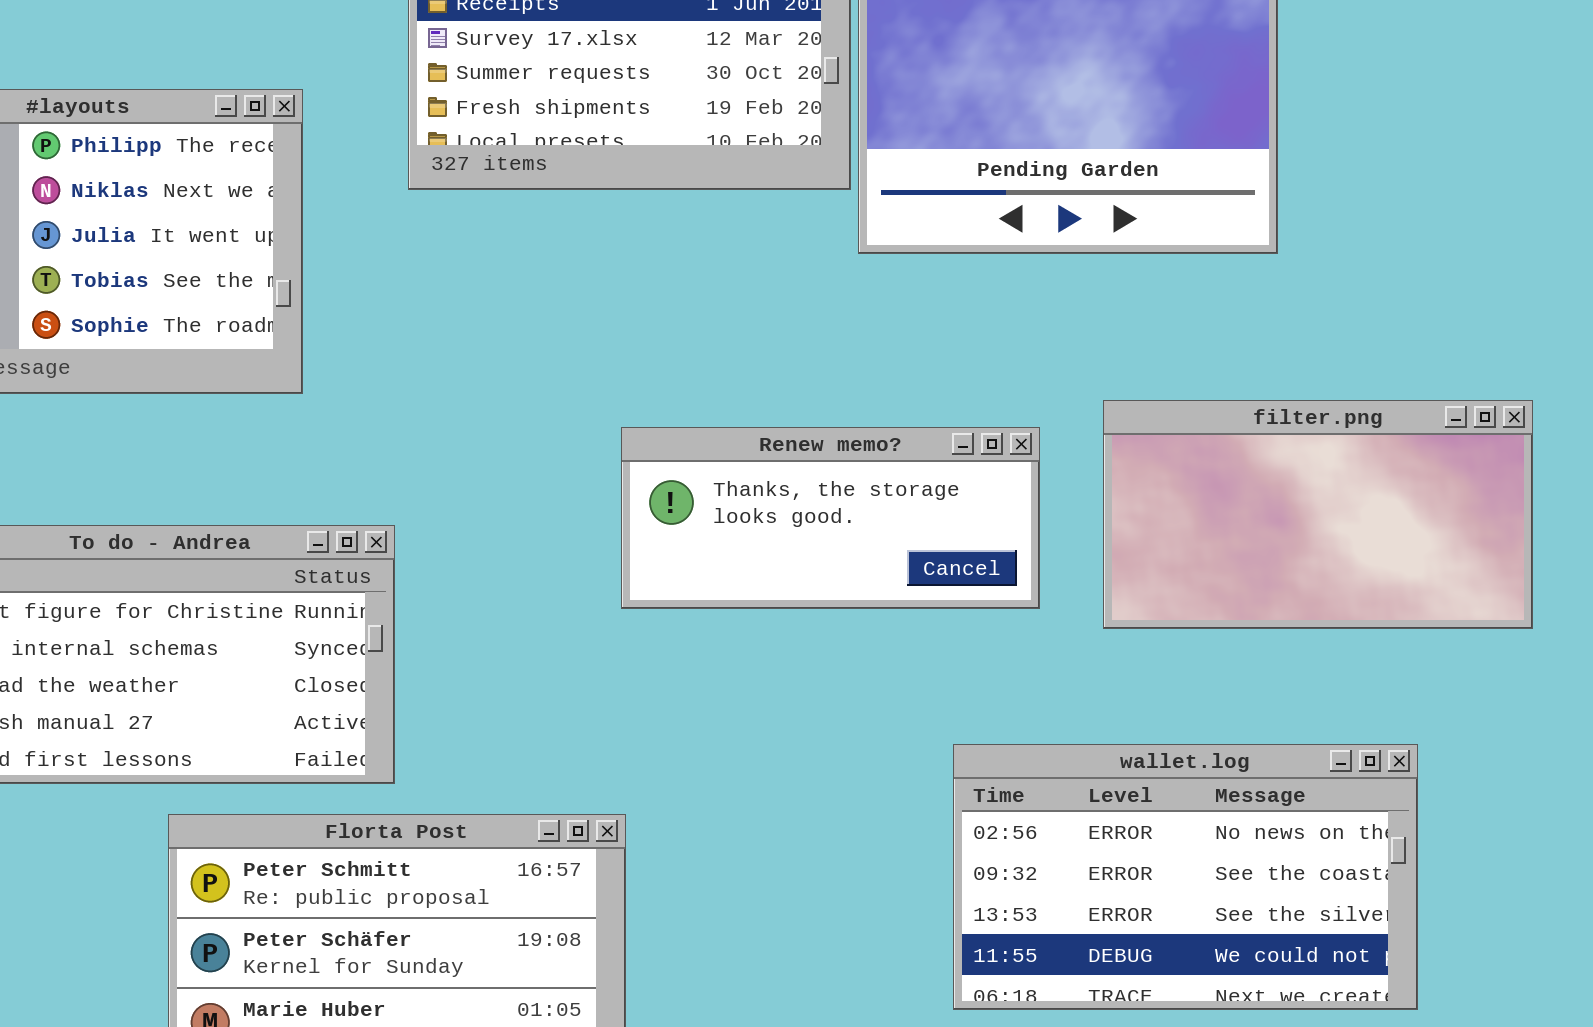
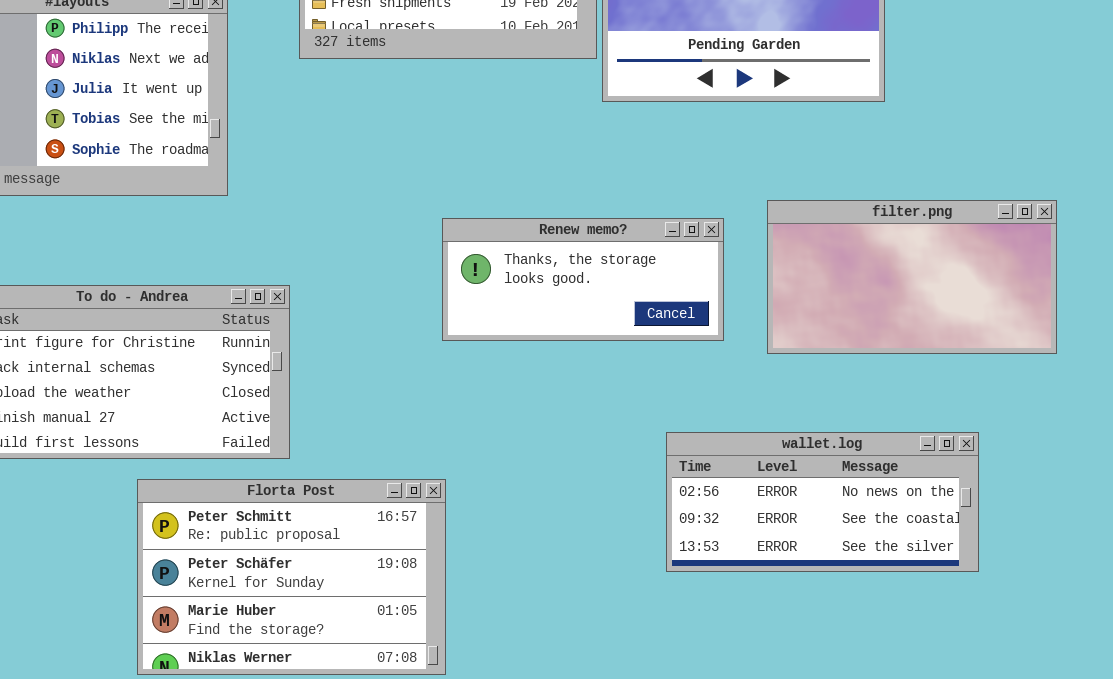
wallet.log: [953,744,1418,1010] -> [666,432,979,572], resized

